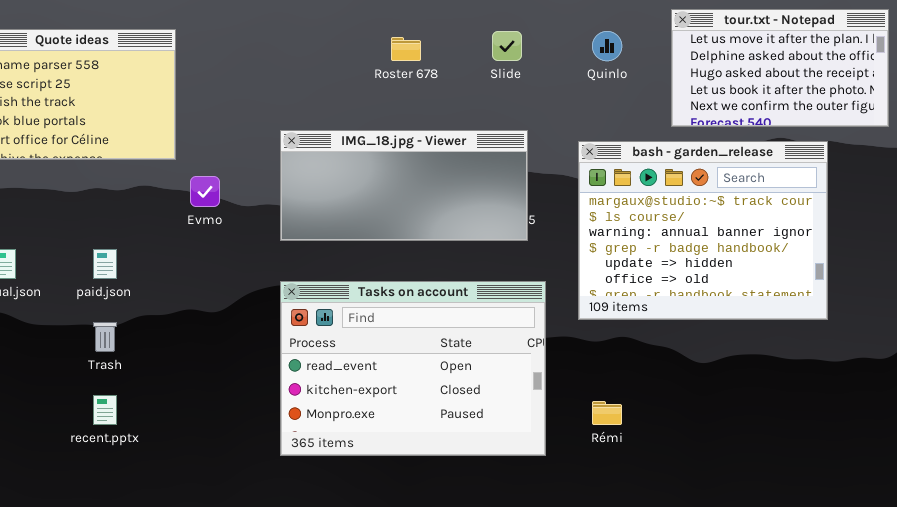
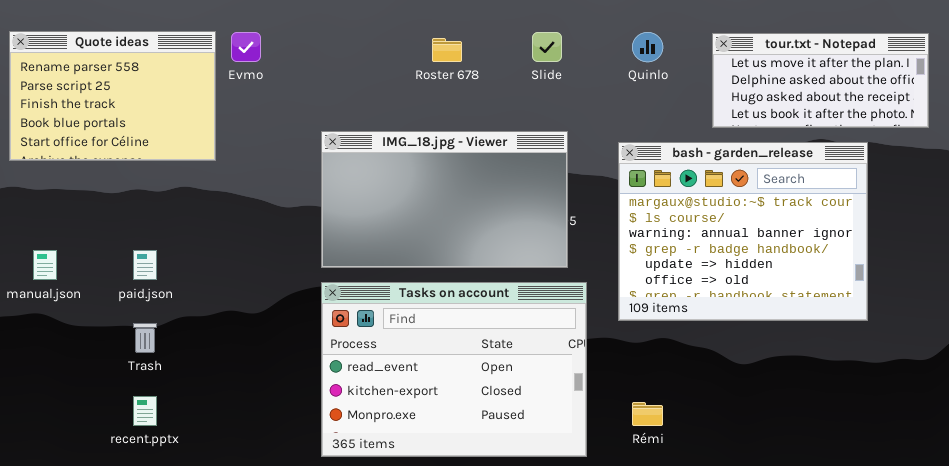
tour.txt - Notepad: [671,9,889,127] -> [712,33,929,128], resized
IMG_18.jpg - Viewer: [280,130,528,241] -> [321,131,568,268], resized
Evmo: [190,176,220,207] -> [231,32,261,62], moved

